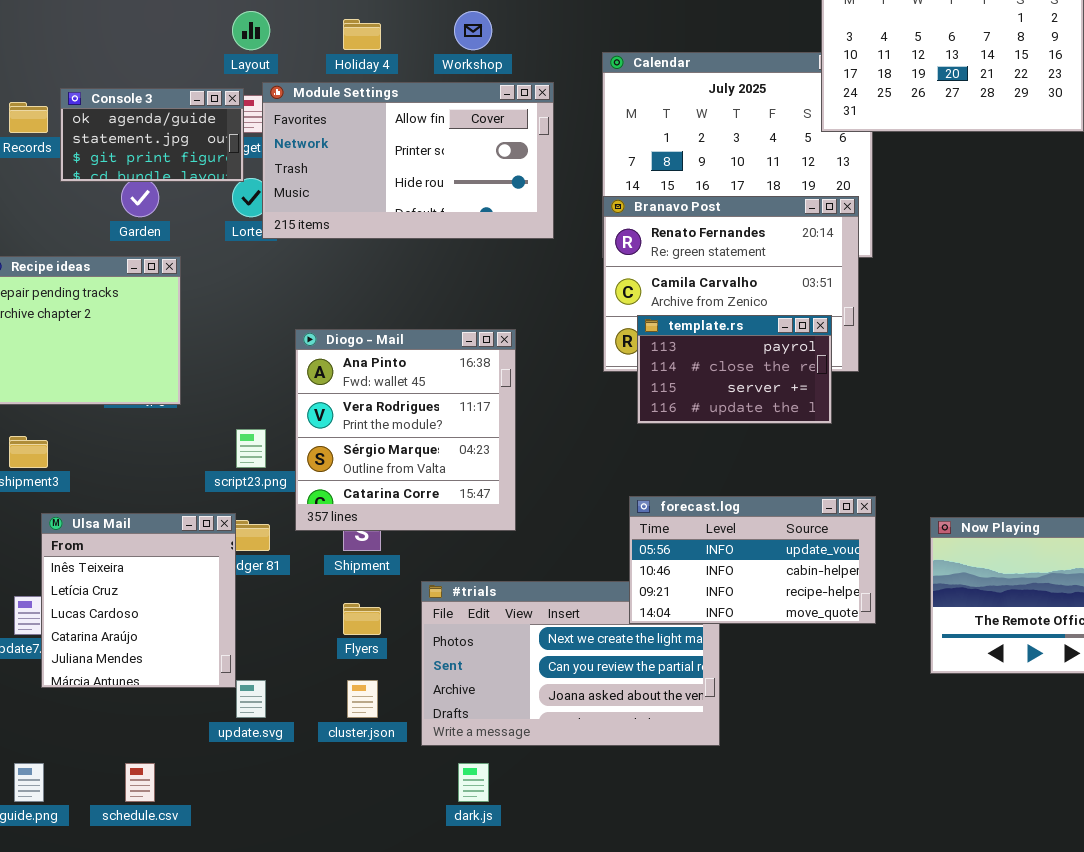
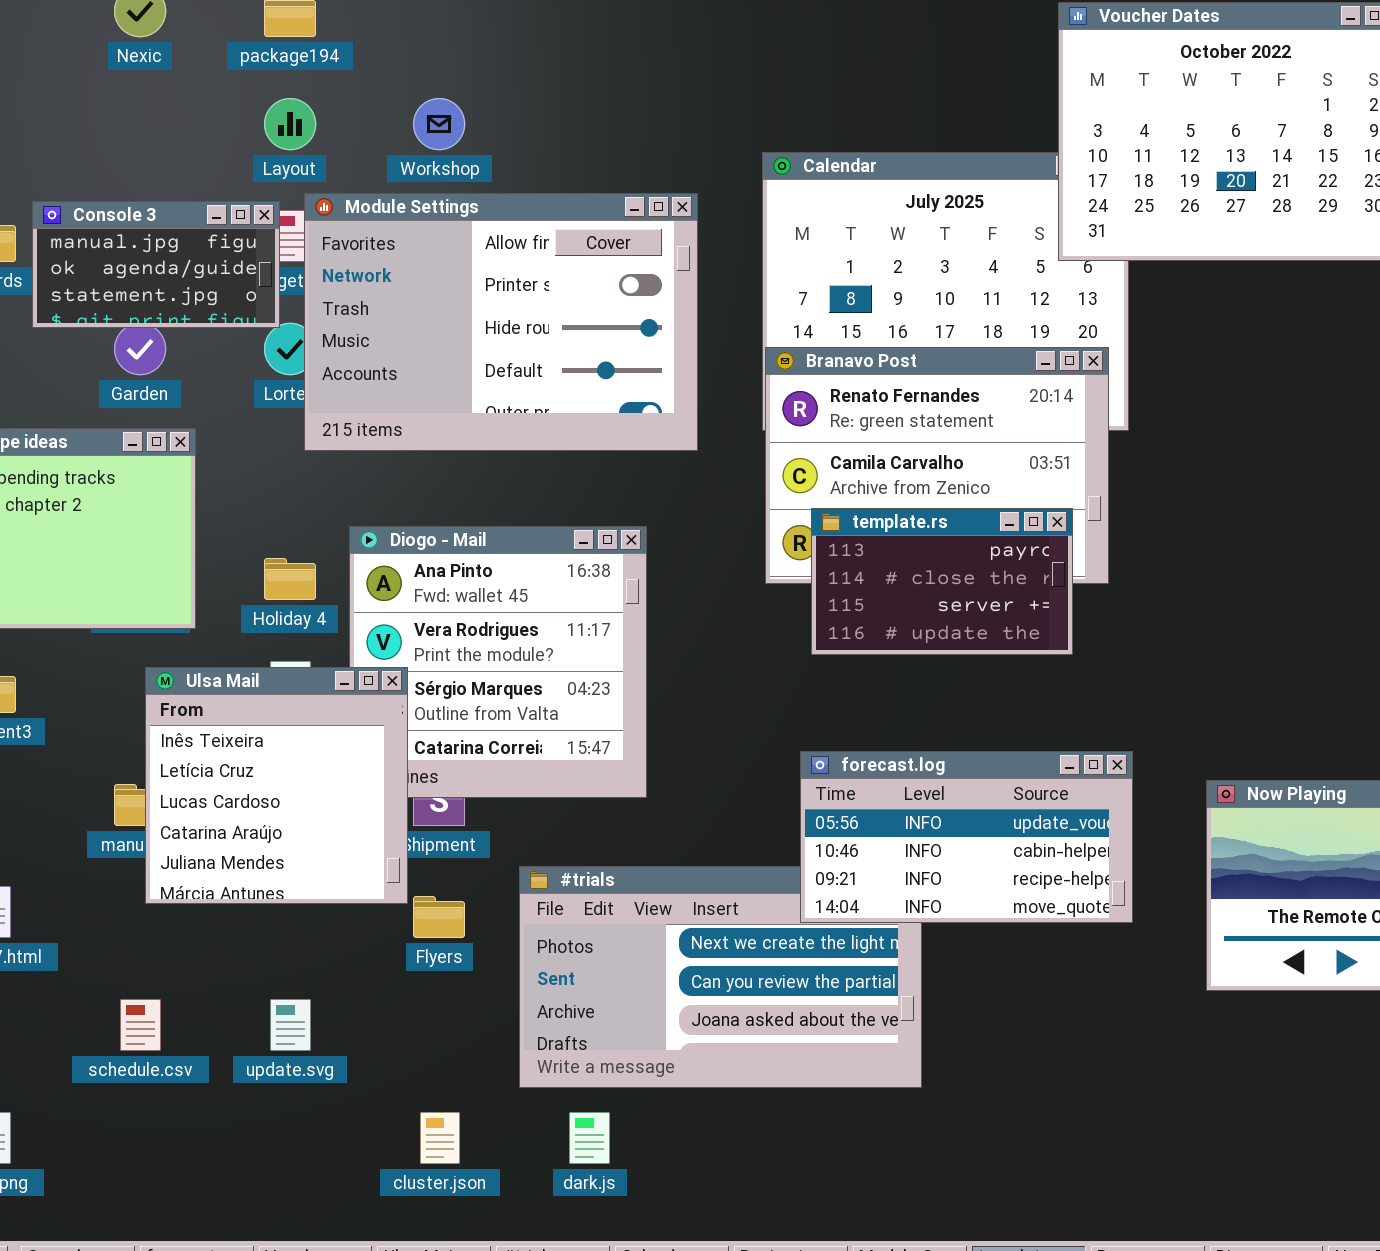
Workshop: [454,11,492,50] -> [413,98,465,150], moved
Holiday 4: [343,19,381,50] -> [264,558,316,600], moved
Module Settings: [262,82,554,239] -> [304,193,698,451], resized
Console 3: [60,88,244,182] -> [32,201,280,328], scrolled up 1 row
Ulsa Mail: [41,513,236,688] -> [145,667,408,904], moved
cluster.json: [347,680,378,718] -> [420,1112,460,1164], moved
schedule.csv: [125,763,155,802] -> [120,999,161,1051], moved

